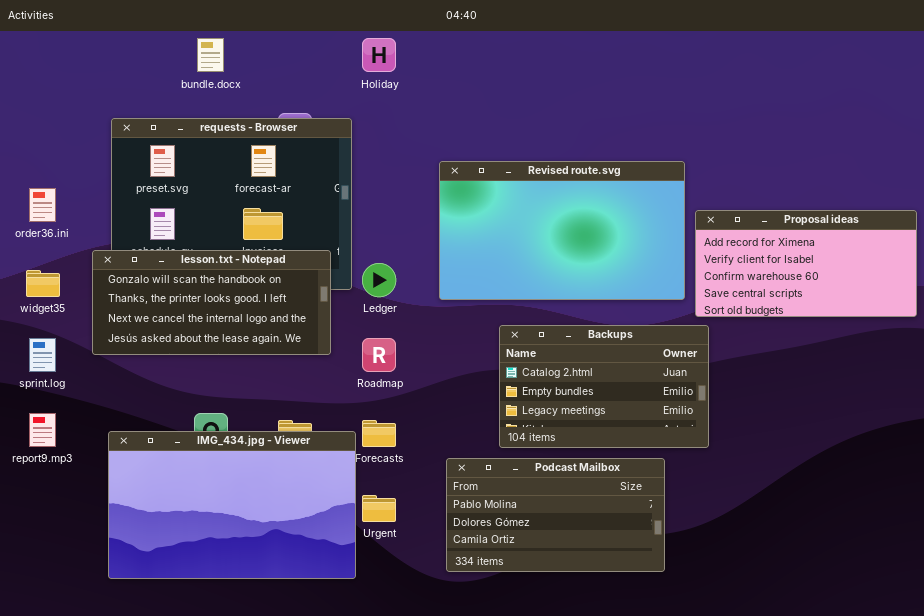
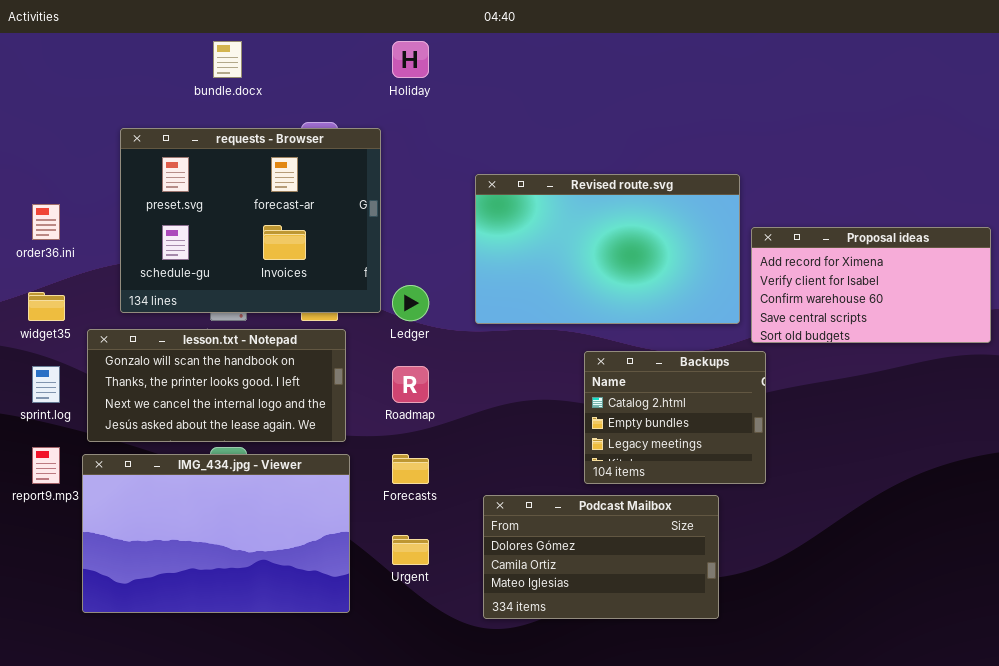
lesson.txt - Notepad: [92,250,331,355] -> [87,329,346,442], moved
Backups: [499,325,709,448] -> [584,351,766,484], resized
IMG_434.jpg - Viewer: [108,431,356,579] -> [82,454,350,613], moved
Podcast Mailbox: [446,458,665,572] -> [483,495,719,619], scrolled down 1 row

